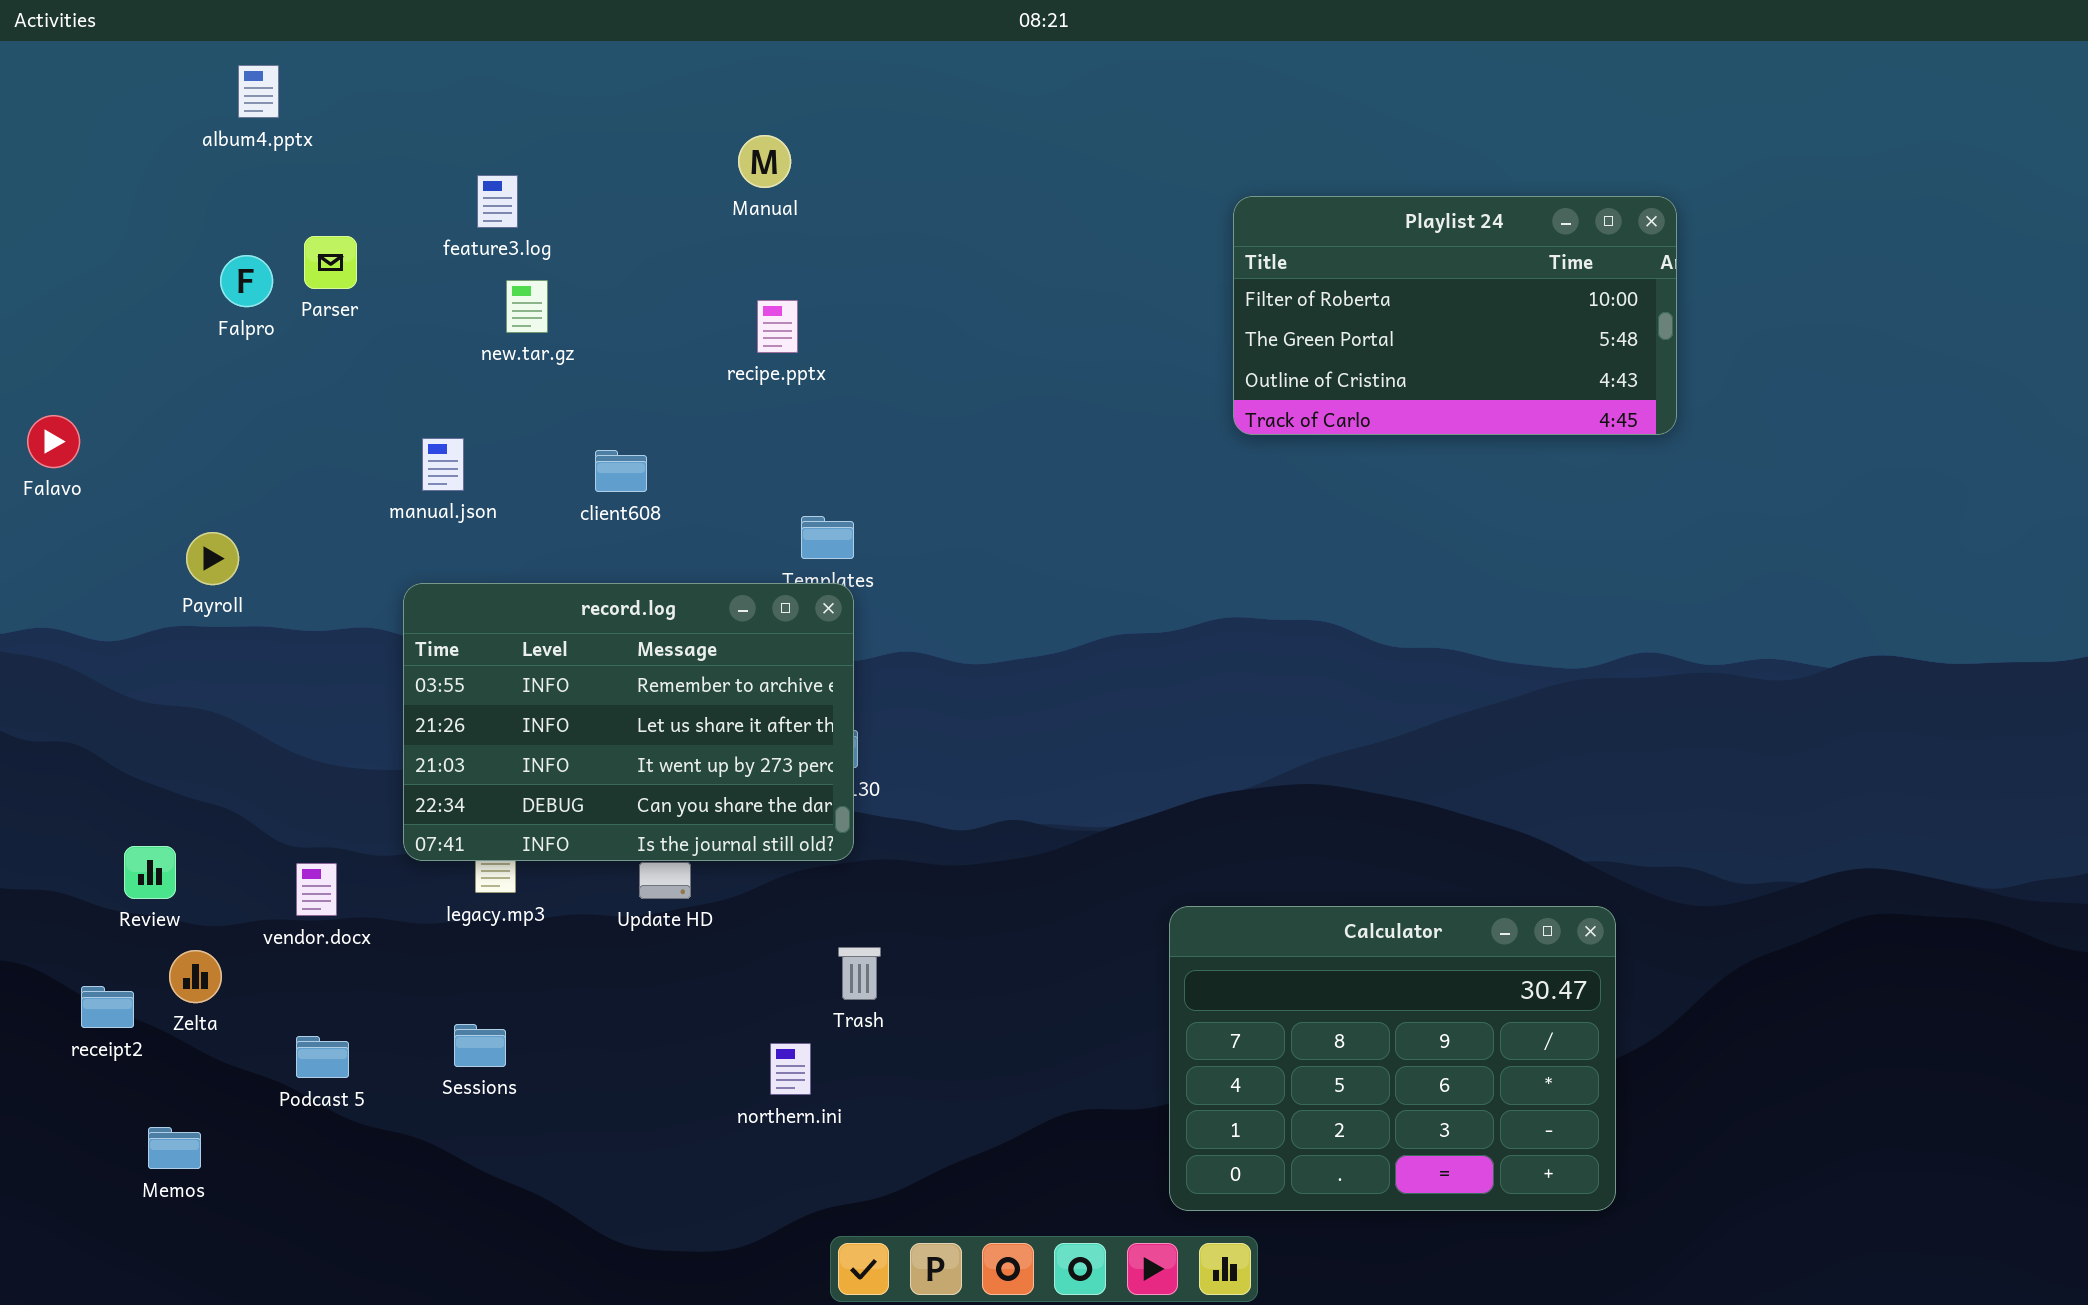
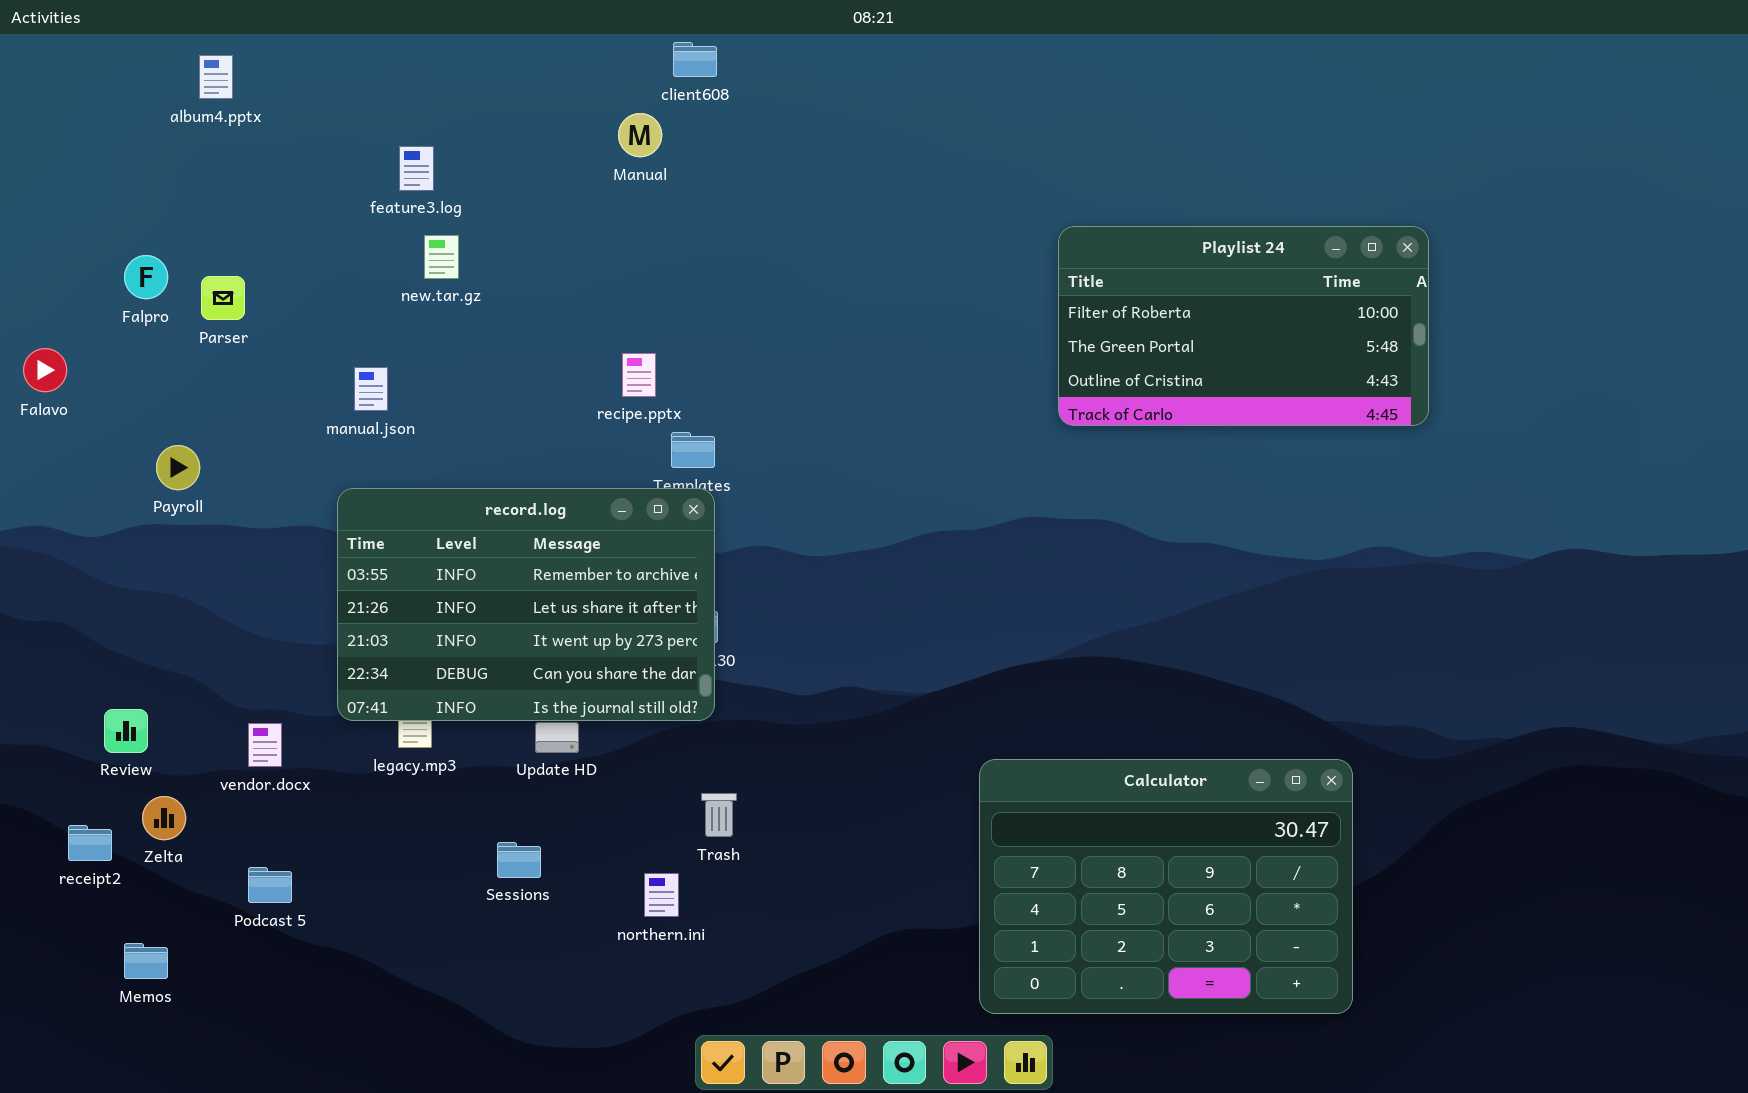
Playlist 24: [1233,196,1677,435] -> [1058,226,1429,426], moved
Parser: [304,236,357,289] -> [201,276,245,320], moved
Falpro: [220,255,273,307] -> [124,255,168,299], moved
recipe.pptx: [757,300,798,353] -> [622,353,656,397], moved
client608: [595,450,647,492] -> [673,42,717,77], moved
Sessions: [454,1024,506,1067] -> [497,842,541,878], moved

